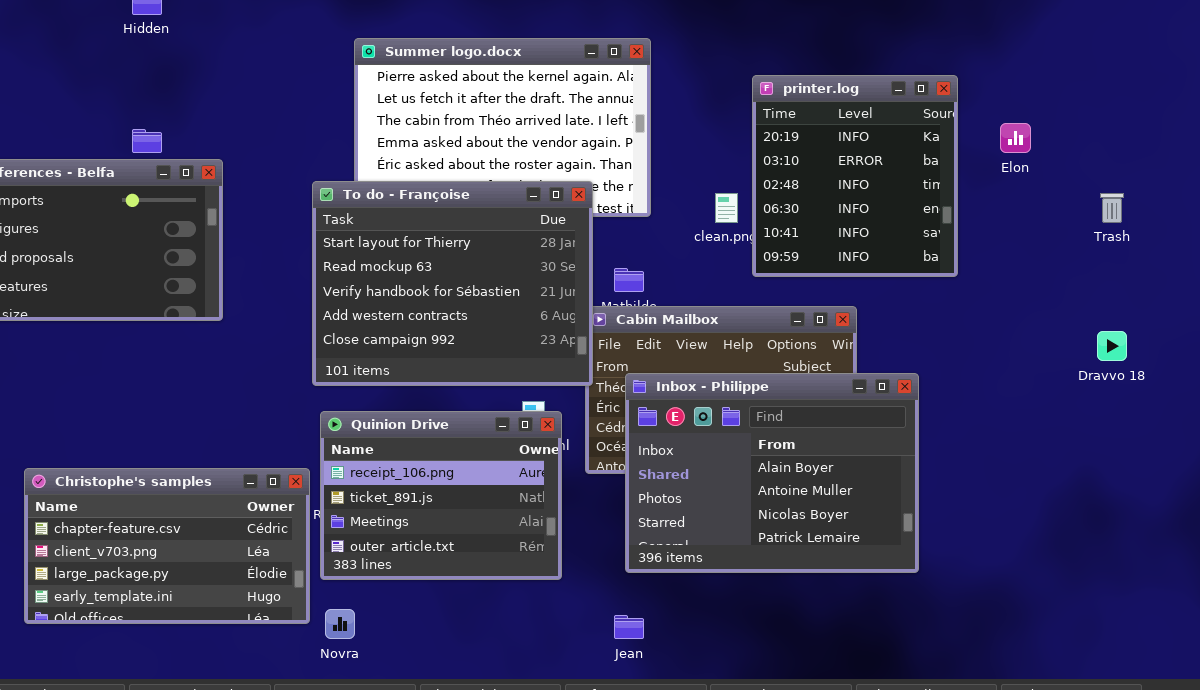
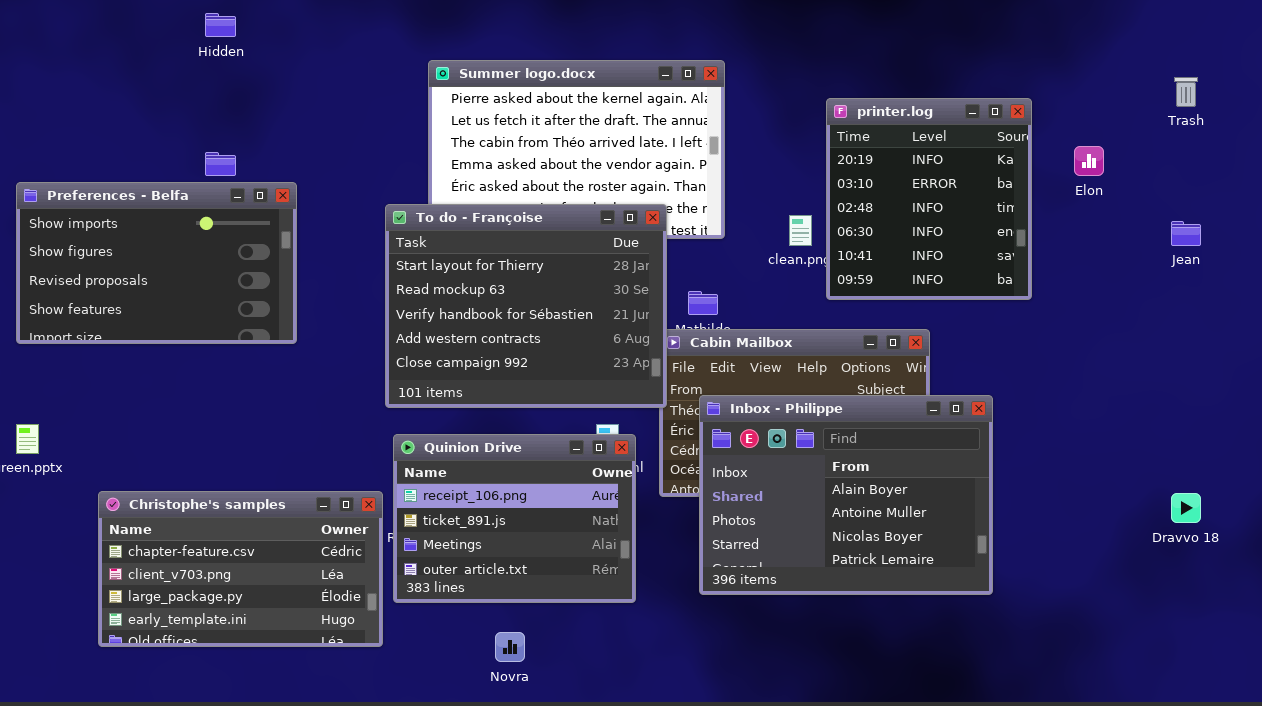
Trash: [1100,193,1124,223] -> [1174,77,1198,107], moved
Dravvo 18: [1097,331,1127,361] -> [1171,493,1201,523], moved
Novra: [325,609,355,639] -> [495,632,525,662], moved
Jean: [614,615,644,639] -> [1171,221,1201,246], moved

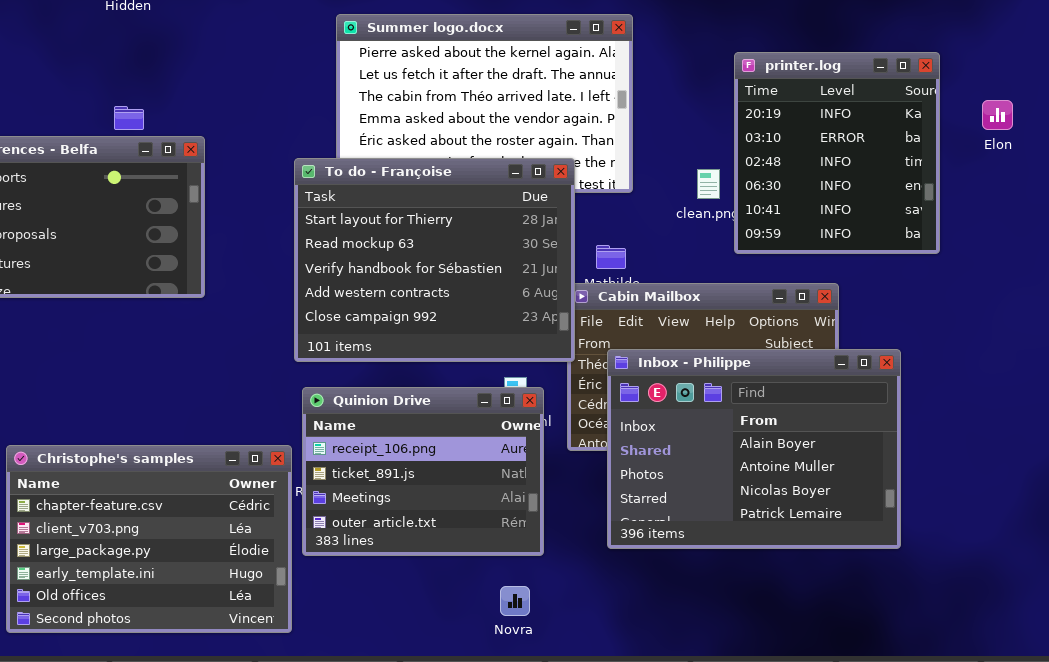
Christophe's samples: [98,491,383,647] -> [6,445,292,633], resized
Novra: [495,632,525,662] -> [500,586,530,616], moved

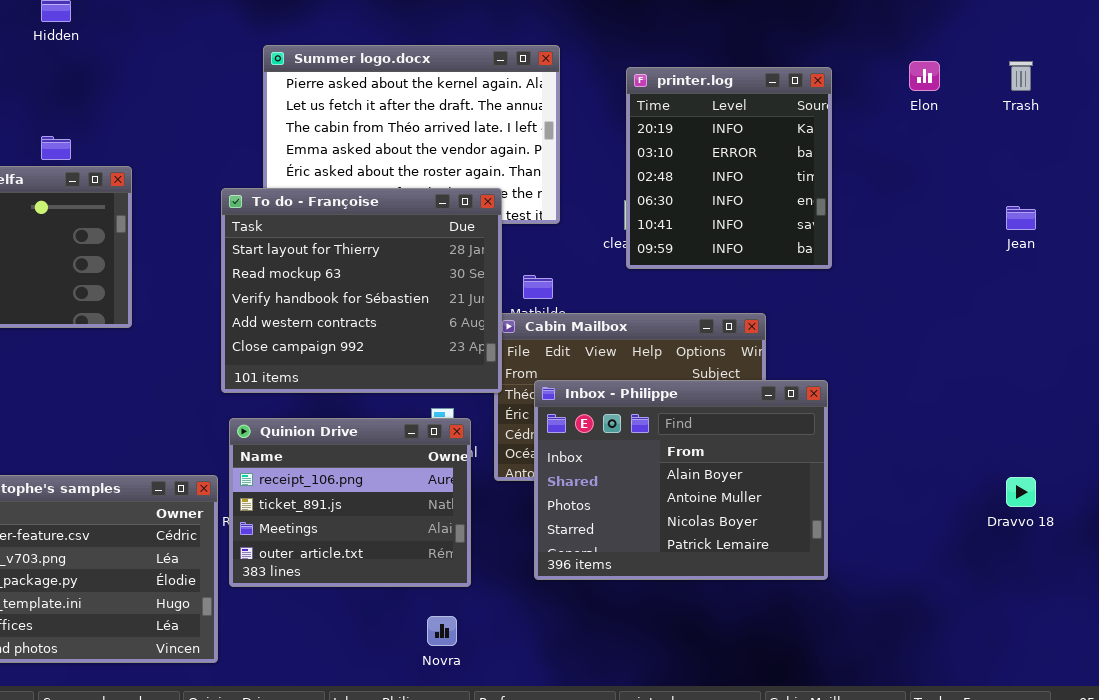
printer.log: [734,52,940,254] -> [626,67,832,269], moved
Elon: [982,100,1013,130] -> [909,61,940,91], moved

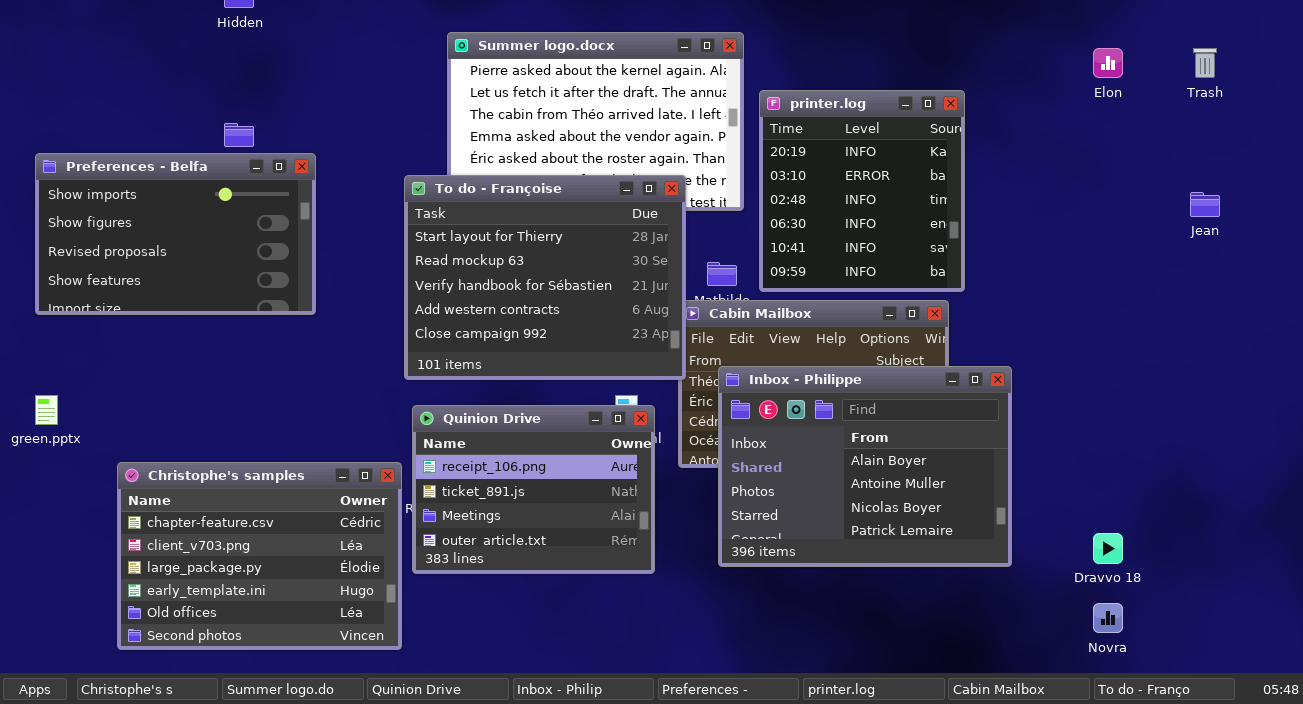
printer.log: [626,67,832,269] -> [759,90,965,292], moved
Dravvo 18: [1006,477,1036,507] -> [1093,533,1123,564], moved
Novra: [427,616,457,646] -> [1093,603,1123,633], moved

